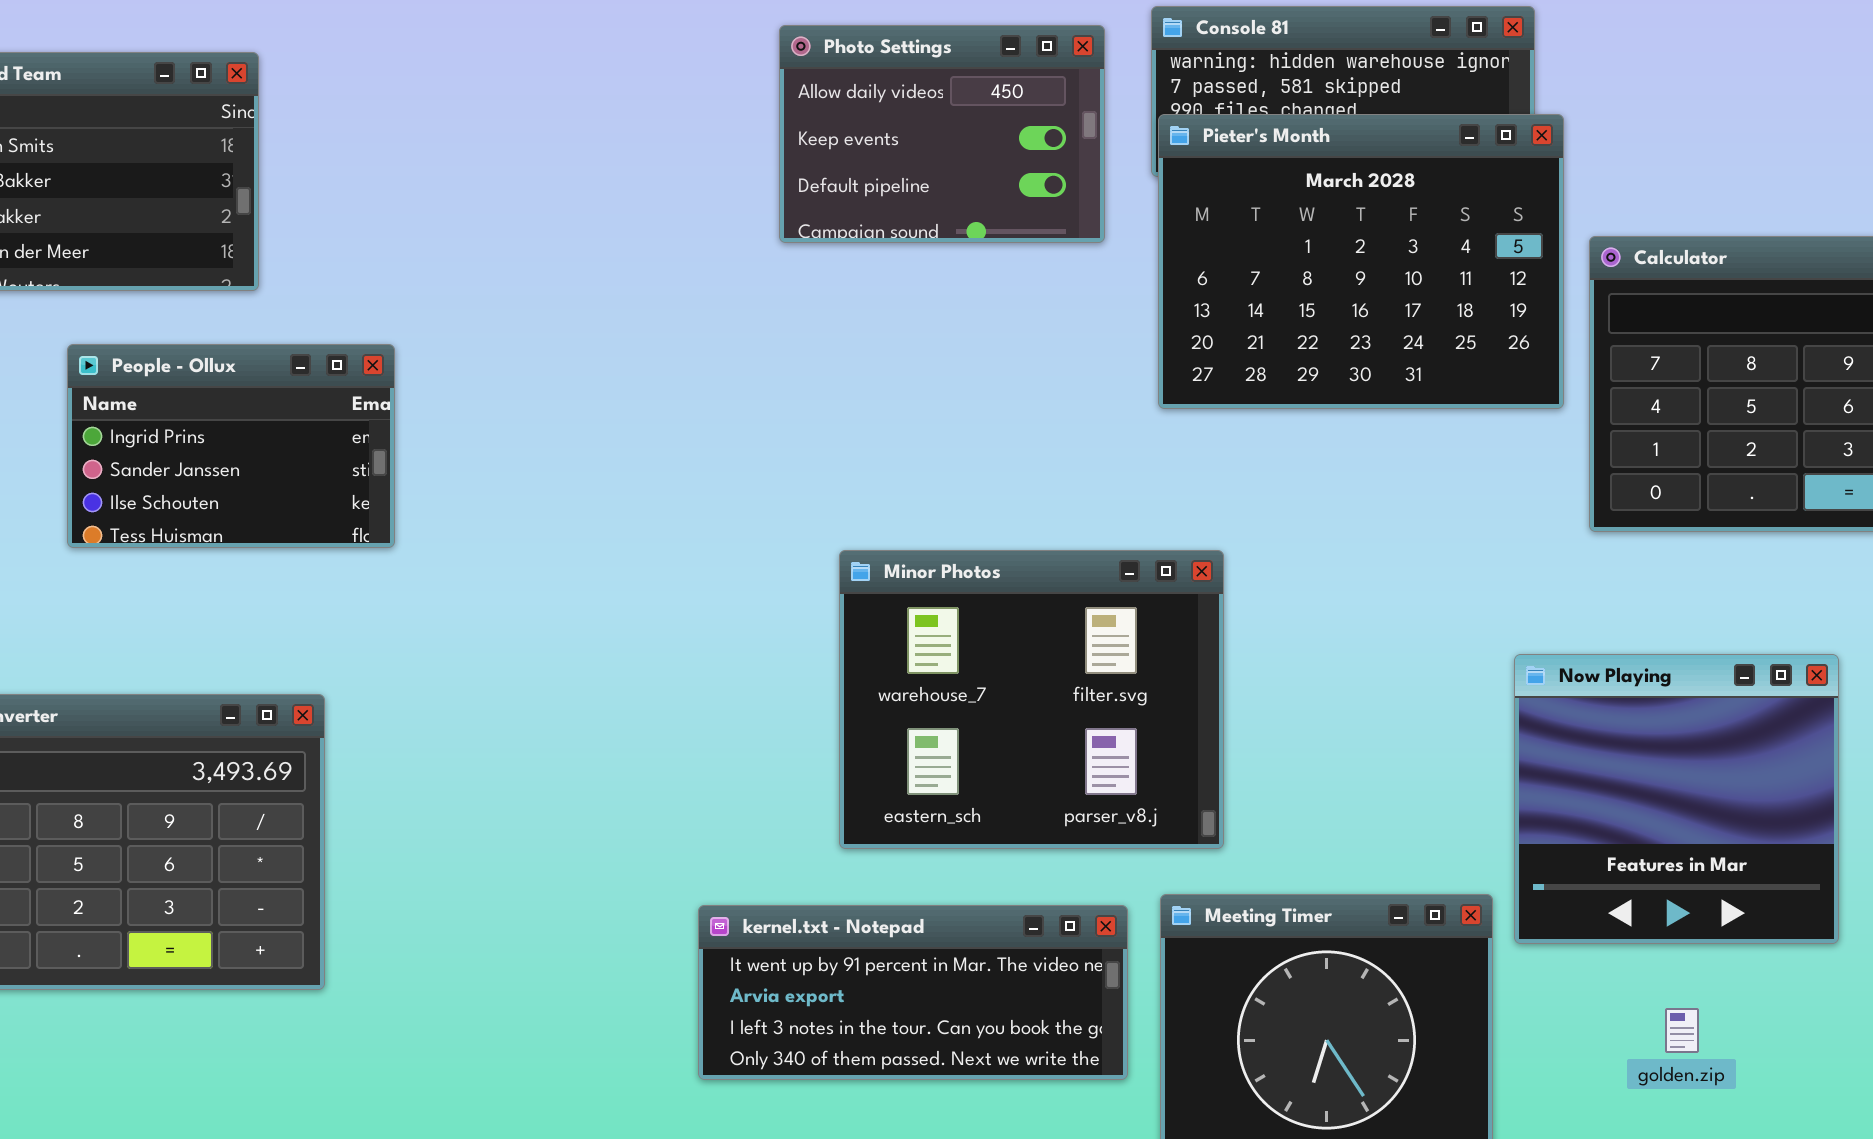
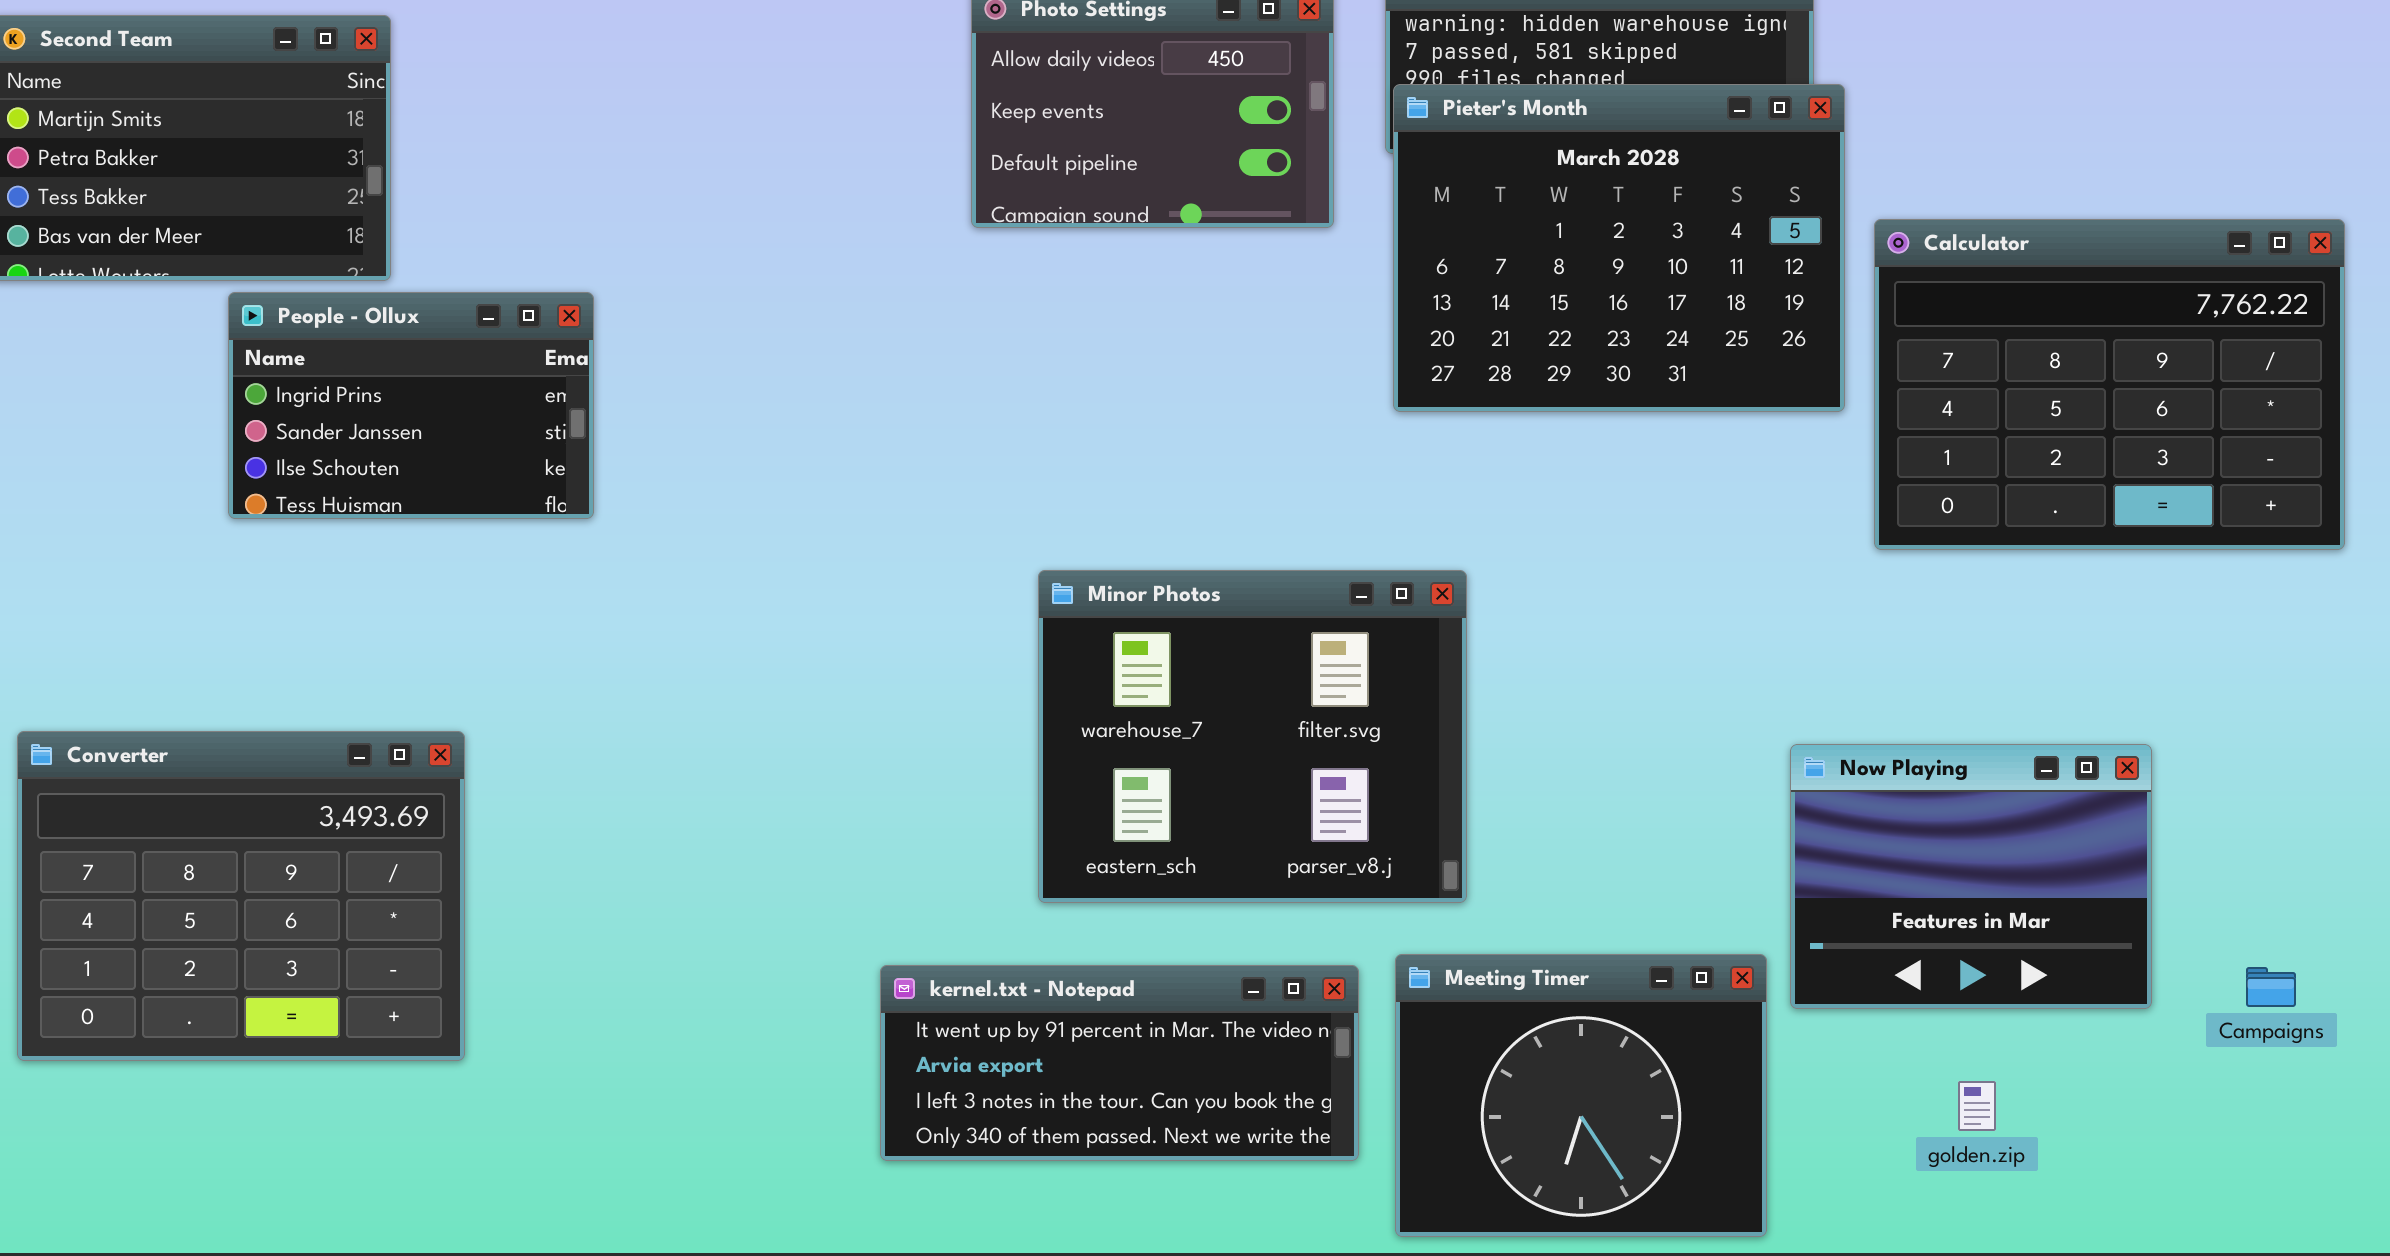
People - Ollux: [67,344,395,548] -> [228,292,594,519], moved
Now Playing: [1514,654,1839,944] -> [1790,744,2152,1009], resized

